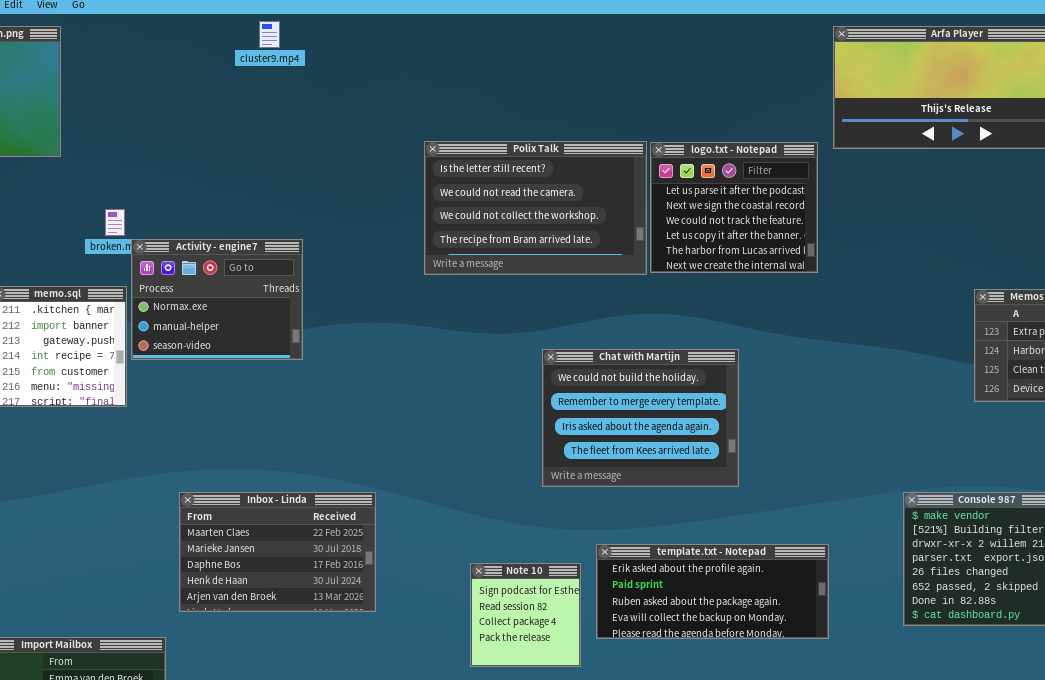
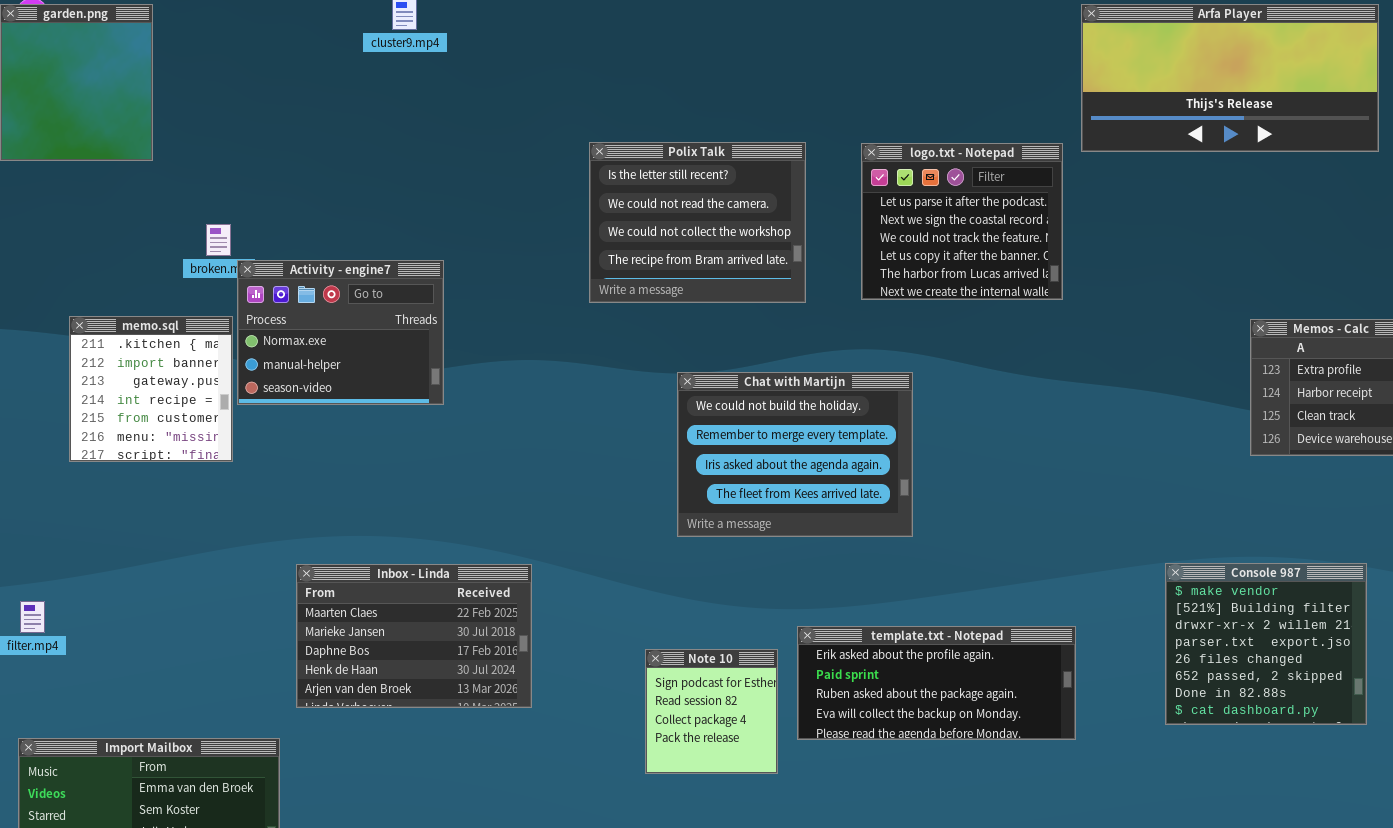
Polix Talk: [424,141,647,275] -> [589,142,806,303], resized
Chat with Martijn: [542,349,739,487] -> [677,372,913,537], moved

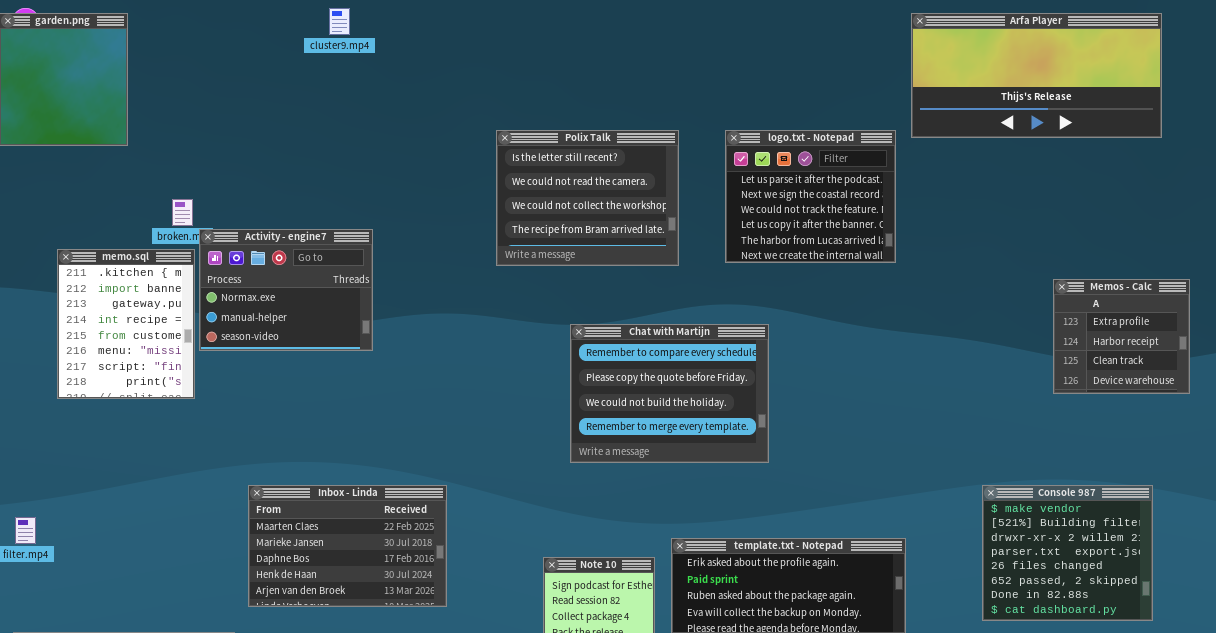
memo.sql: [69,316,233,462] -> [57,249,195,399], resized
Chat with Martijn: [677,372,913,537] -> [570,324,769,463], scrolled up 2 rows

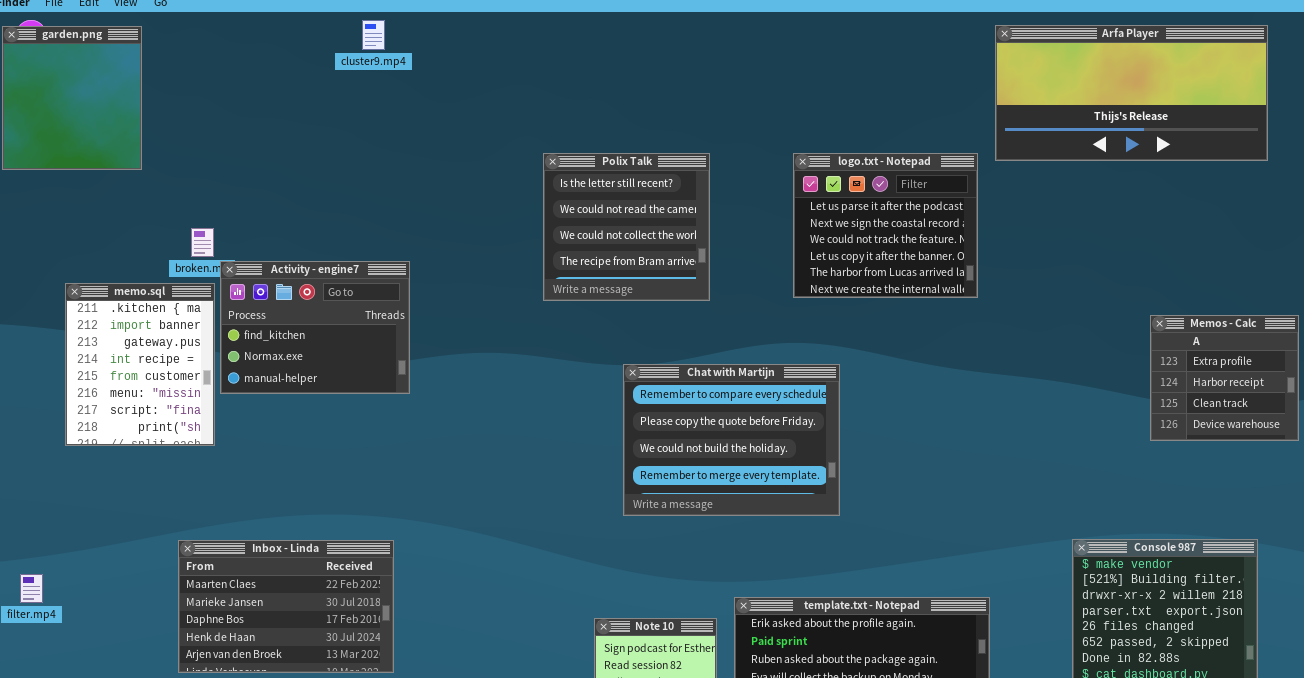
Polix Talk: [496,130,679,266] -> [543,153,710,301], resized
Activity - engine7: [199,229,373,351] -> [220,261,410,394], scrolled up 1 row
Inbox - Linda: [248,485,447,607] -> [178,540,394,673], moved

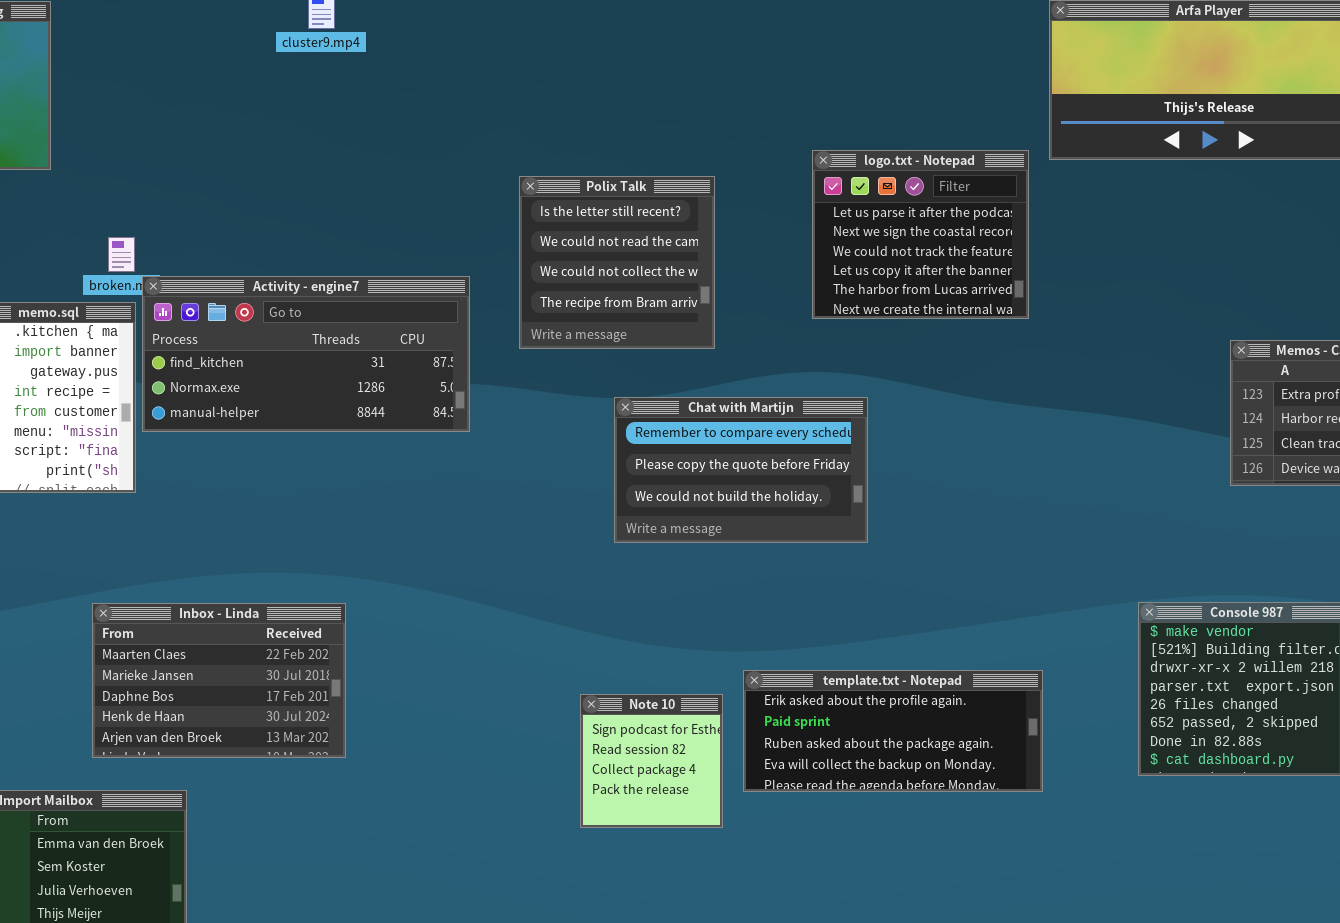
Polix Talk: [543,153,710,301] -> [519,176,715,349], moved
Activity - engine7: [220,261,410,394] -> [142,276,470,432], resized
Chat with Martijn: [623,364,840,516] -> [614,397,868,543], resized

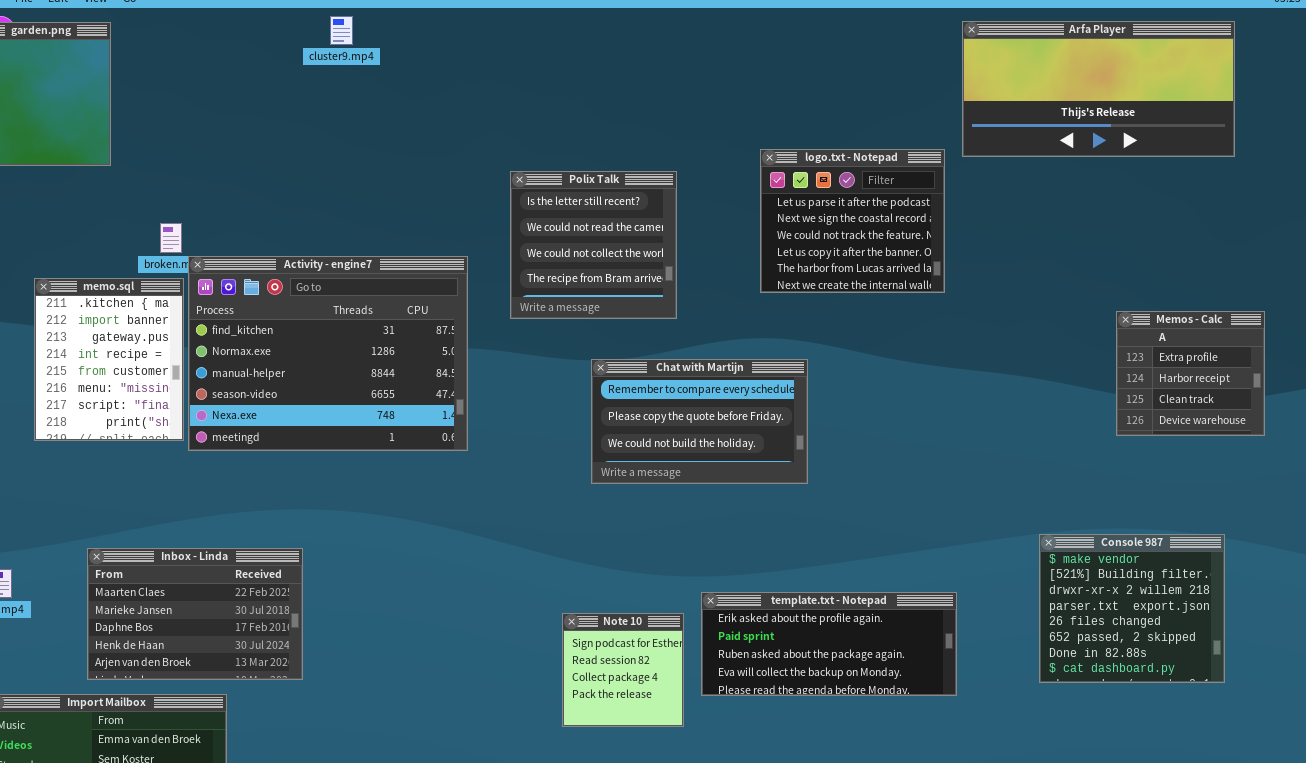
Activity - engine7: [142,276,470,432] -> [188,256,468,451], resized
Inbox - Linda: [92,603,346,758] -> [87,548,303,680], moved

